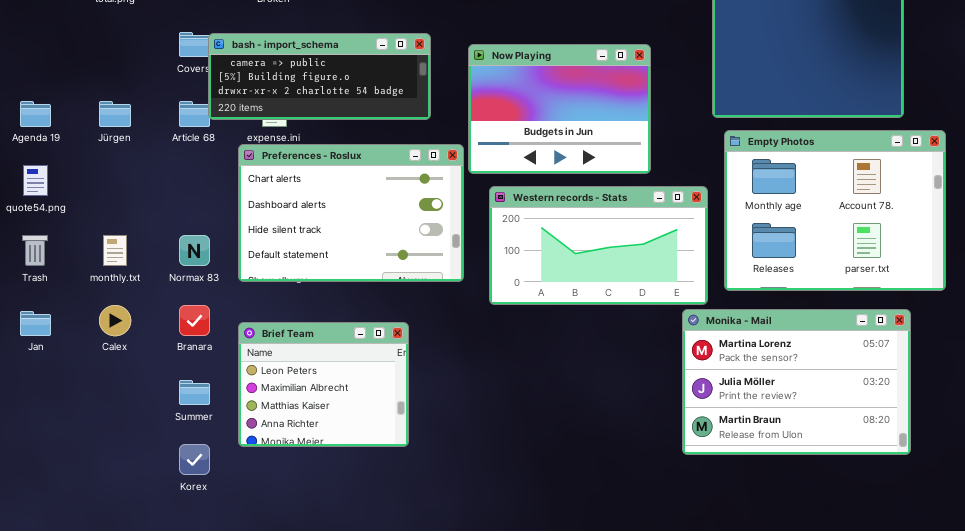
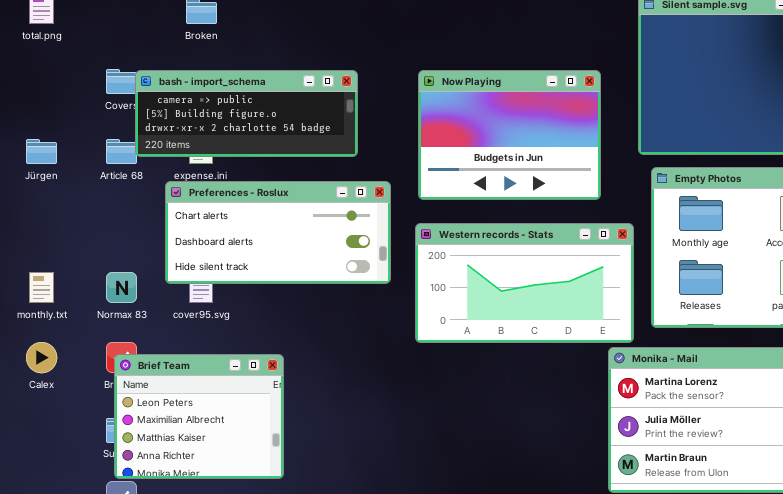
Now Playing: [468,44,651,174] -> [418,70,601,200], moved
Preferences - Roslux: [238,144,464,282] -> [165,181,391,284], resized
Brief Team: [238,322,409,447] -> [114,354,284,479], moved

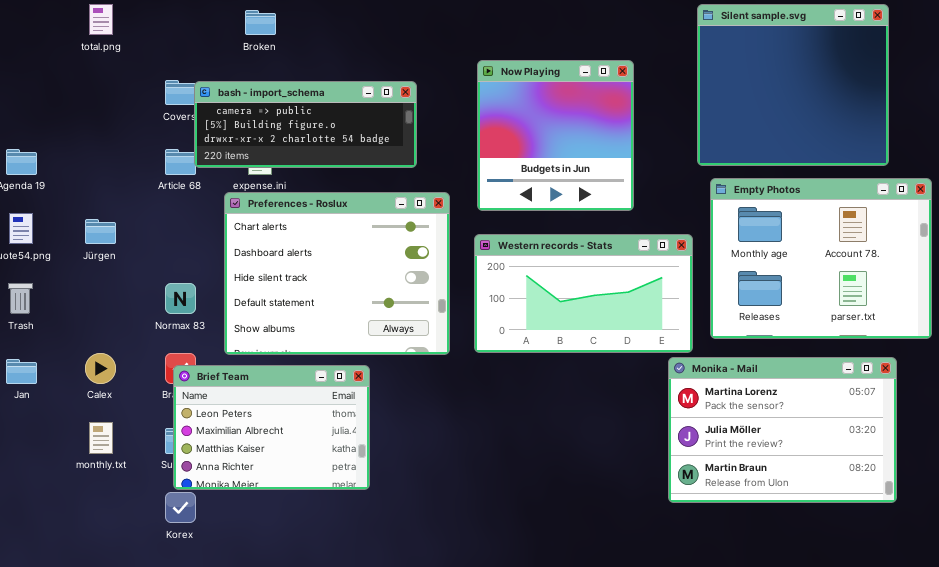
Now Playing: [418,70,601,200] -> [477,60,634,211], resized
Jürgen: [26,139,57,164] -> [85,219,116,244], moved
Preferences - Roslux: [165,181,391,284] -> [224,192,450,355], resized
monthly.txt: [29,272,54,303] -> [89,422,113,454], moved
Brief Team: [114,354,284,479] -> [173,365,370,490], resized

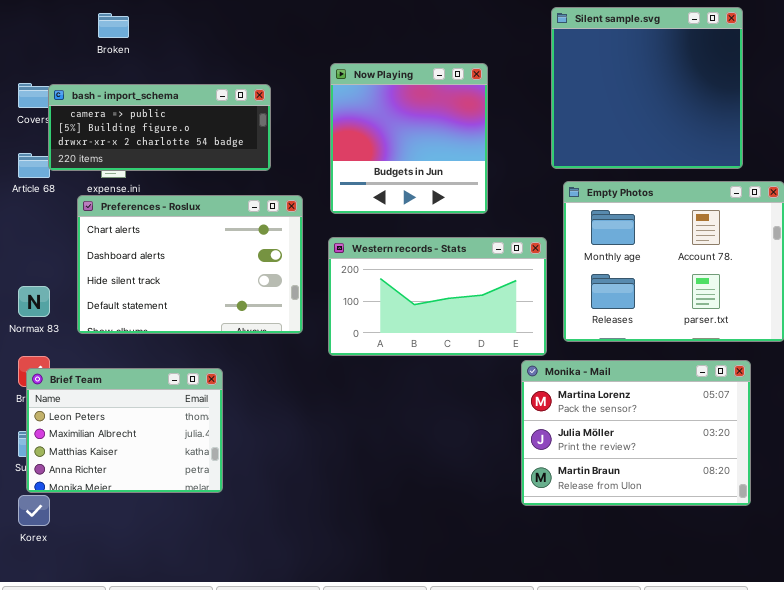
Preferences - Roslux: [224,192,450,355] -> [77,195,303,334], resized

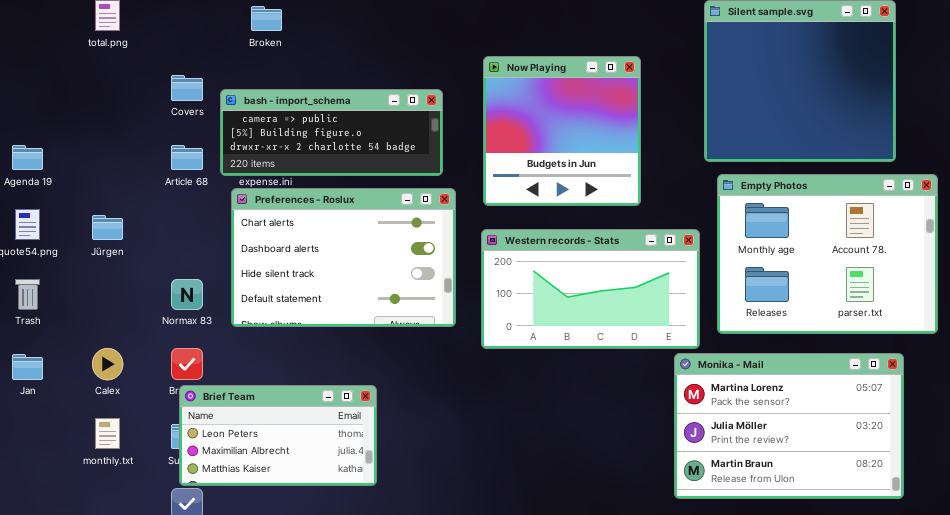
bash - import_schema: [48,84,271,171] -> [220,89,443,176], moved
Brief Team: [26,368,223,493] -> [179,385,377,486], resized

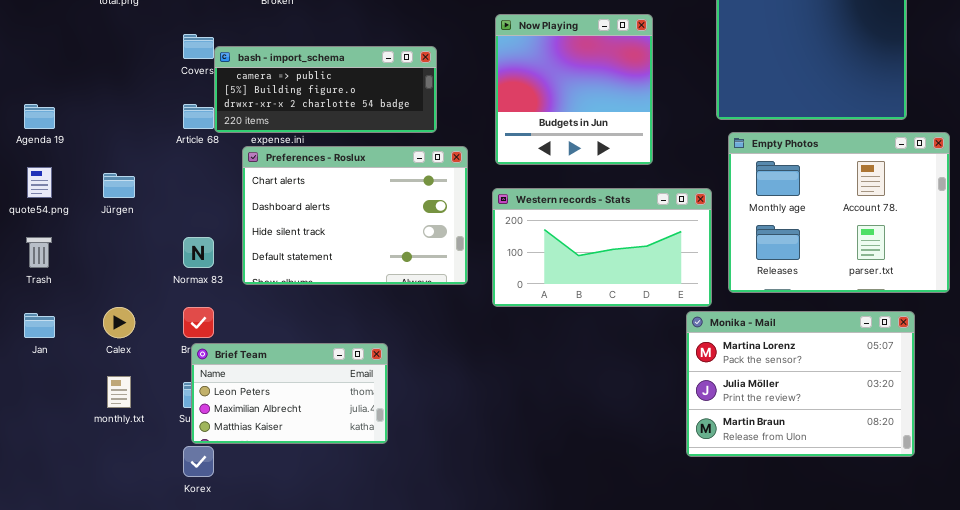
bash - import_schema: [220,89,443,176] -> [214,46,437,133], moved

